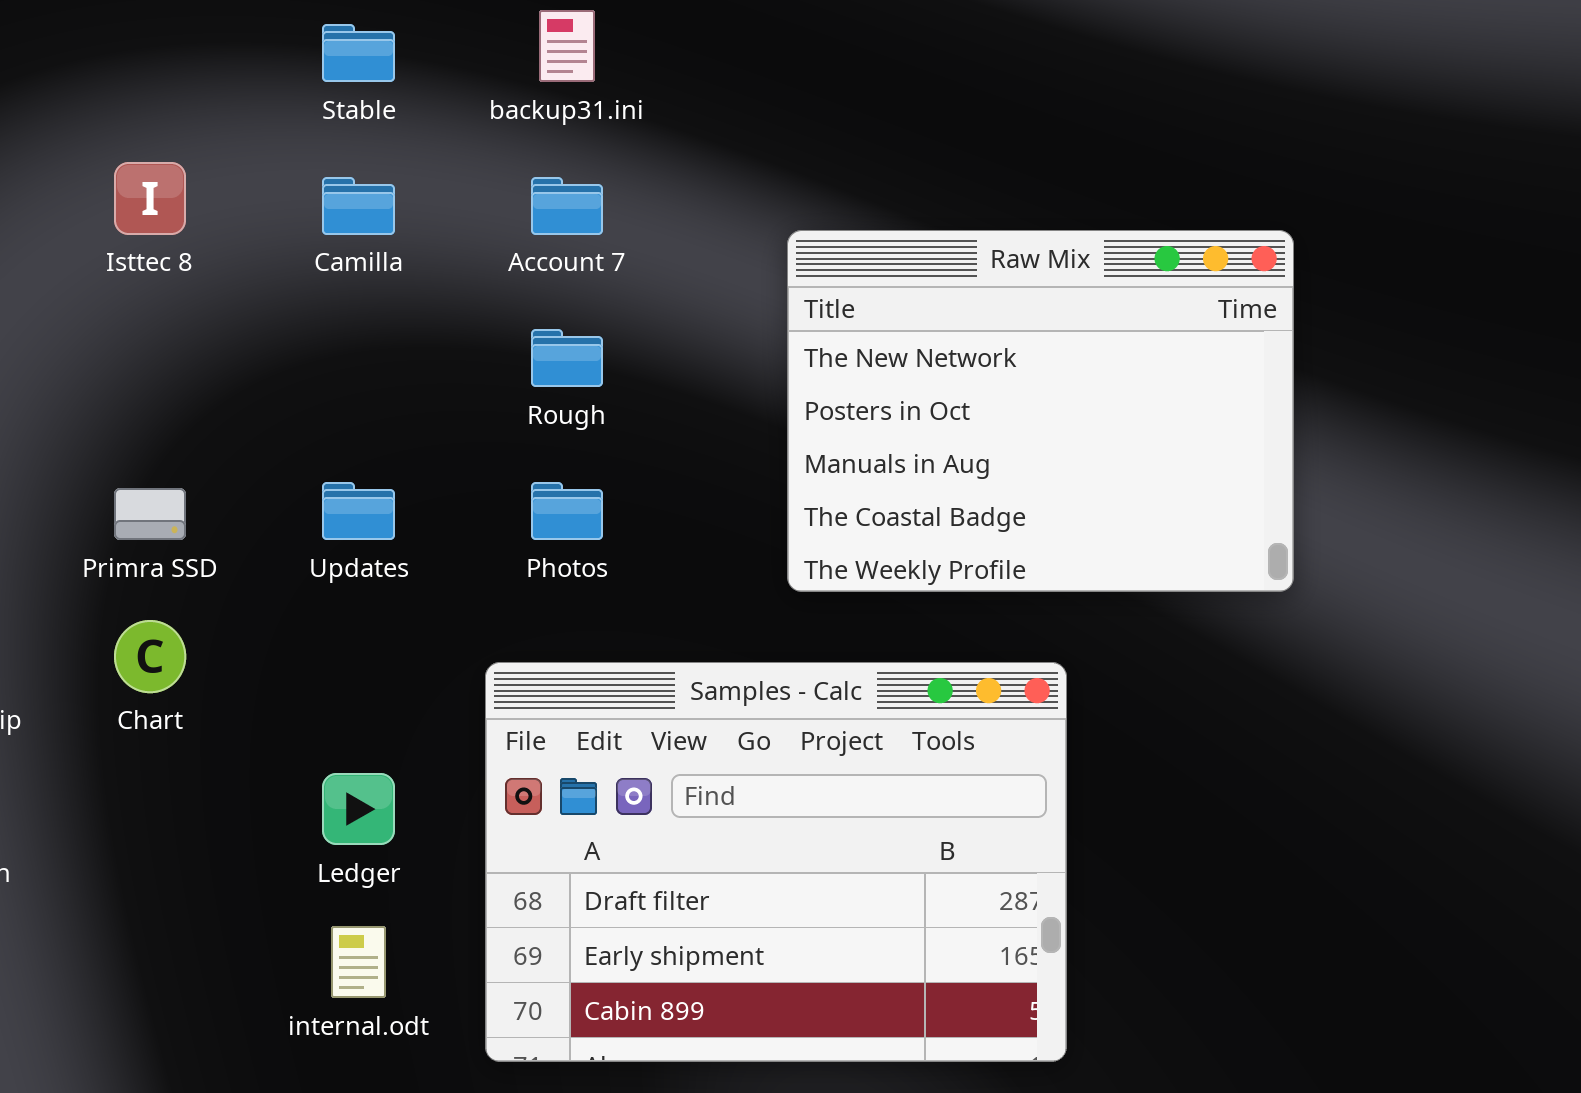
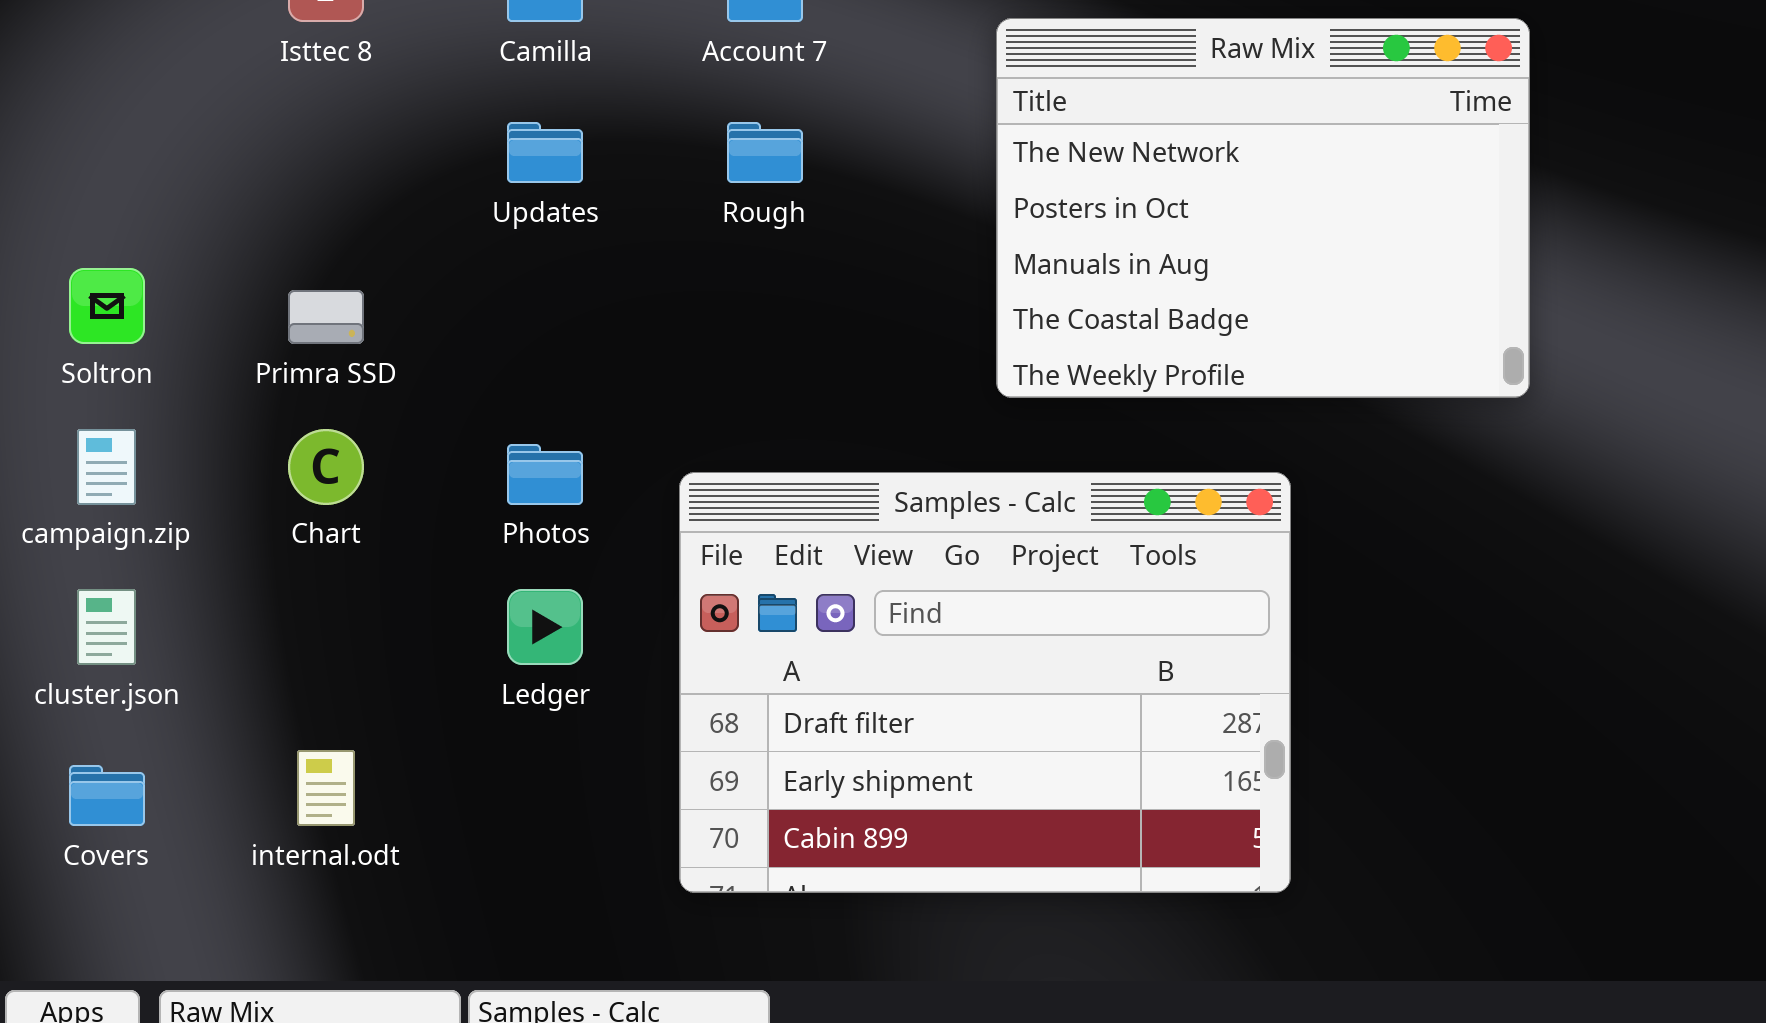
Updates: [322,482,395,540] -> [507,122,583,183], moved
Photos: [531,482,603,540] -> [507,444,583,505], moved
internal.odt: [331,926,386,998] -> [297,750,355,826], moved

